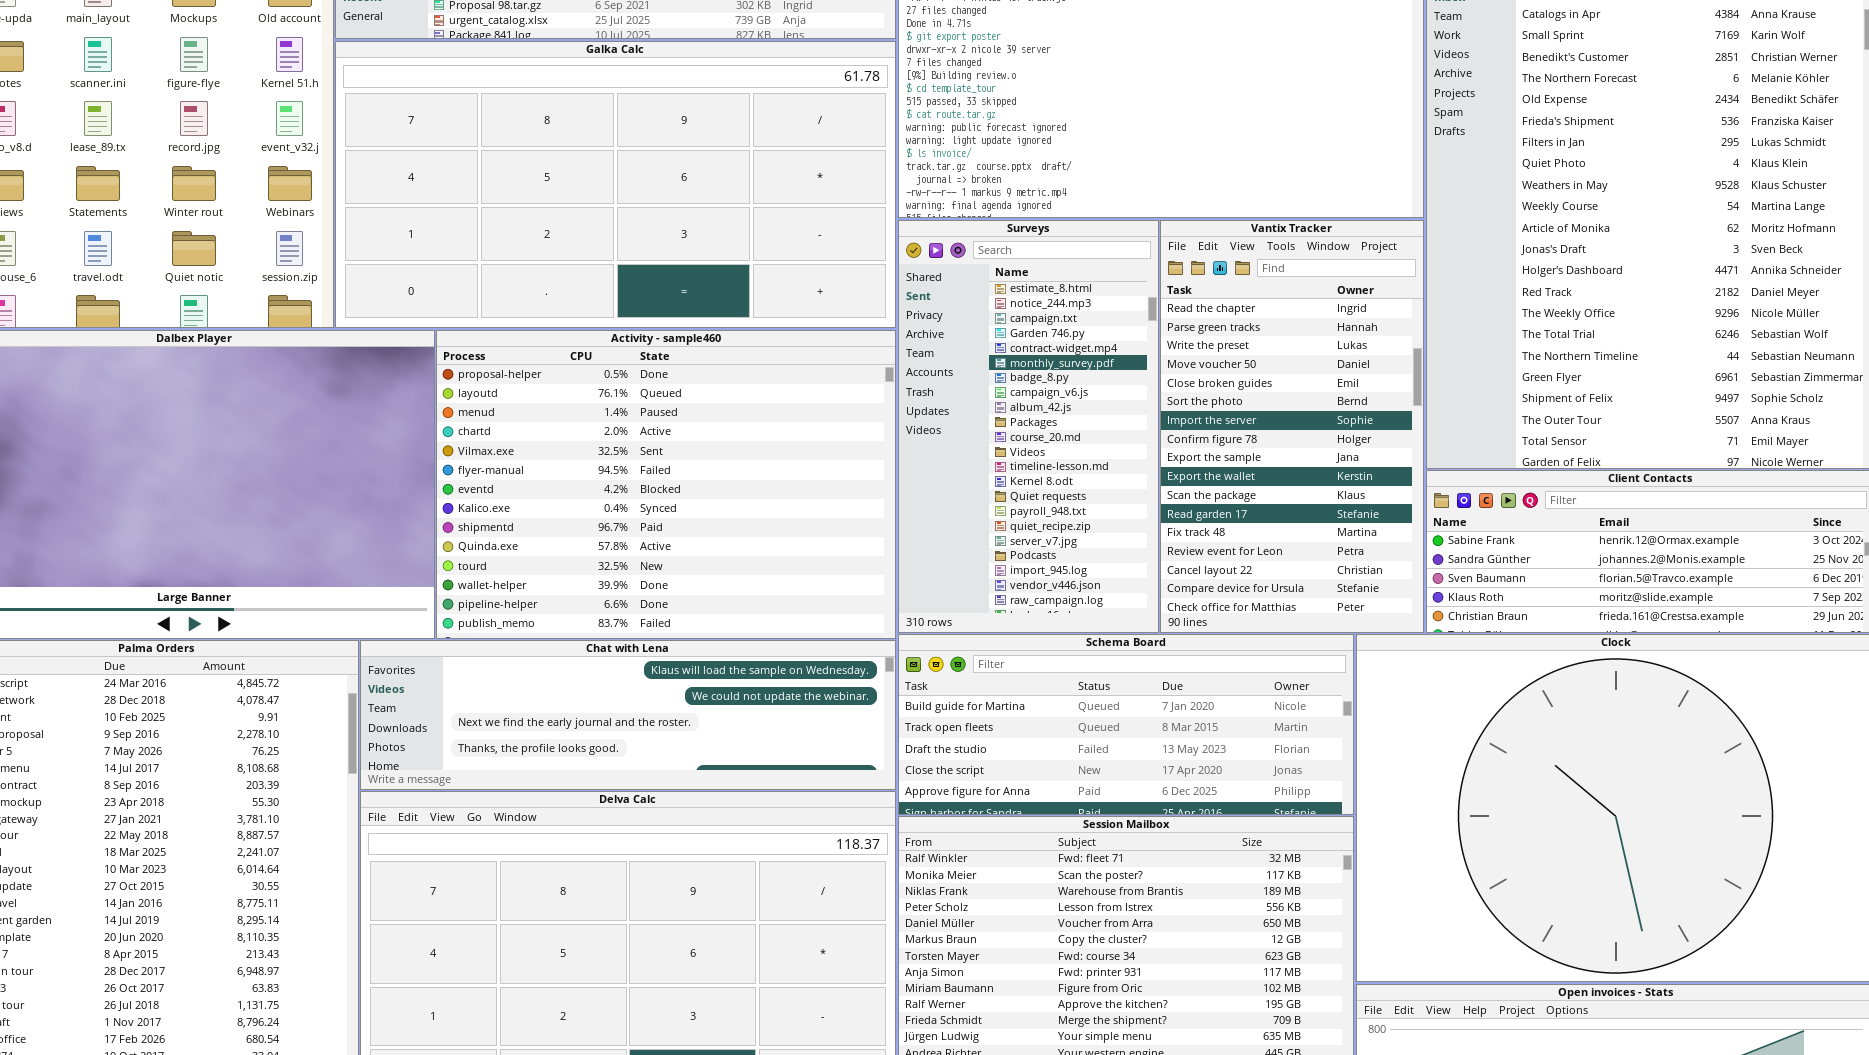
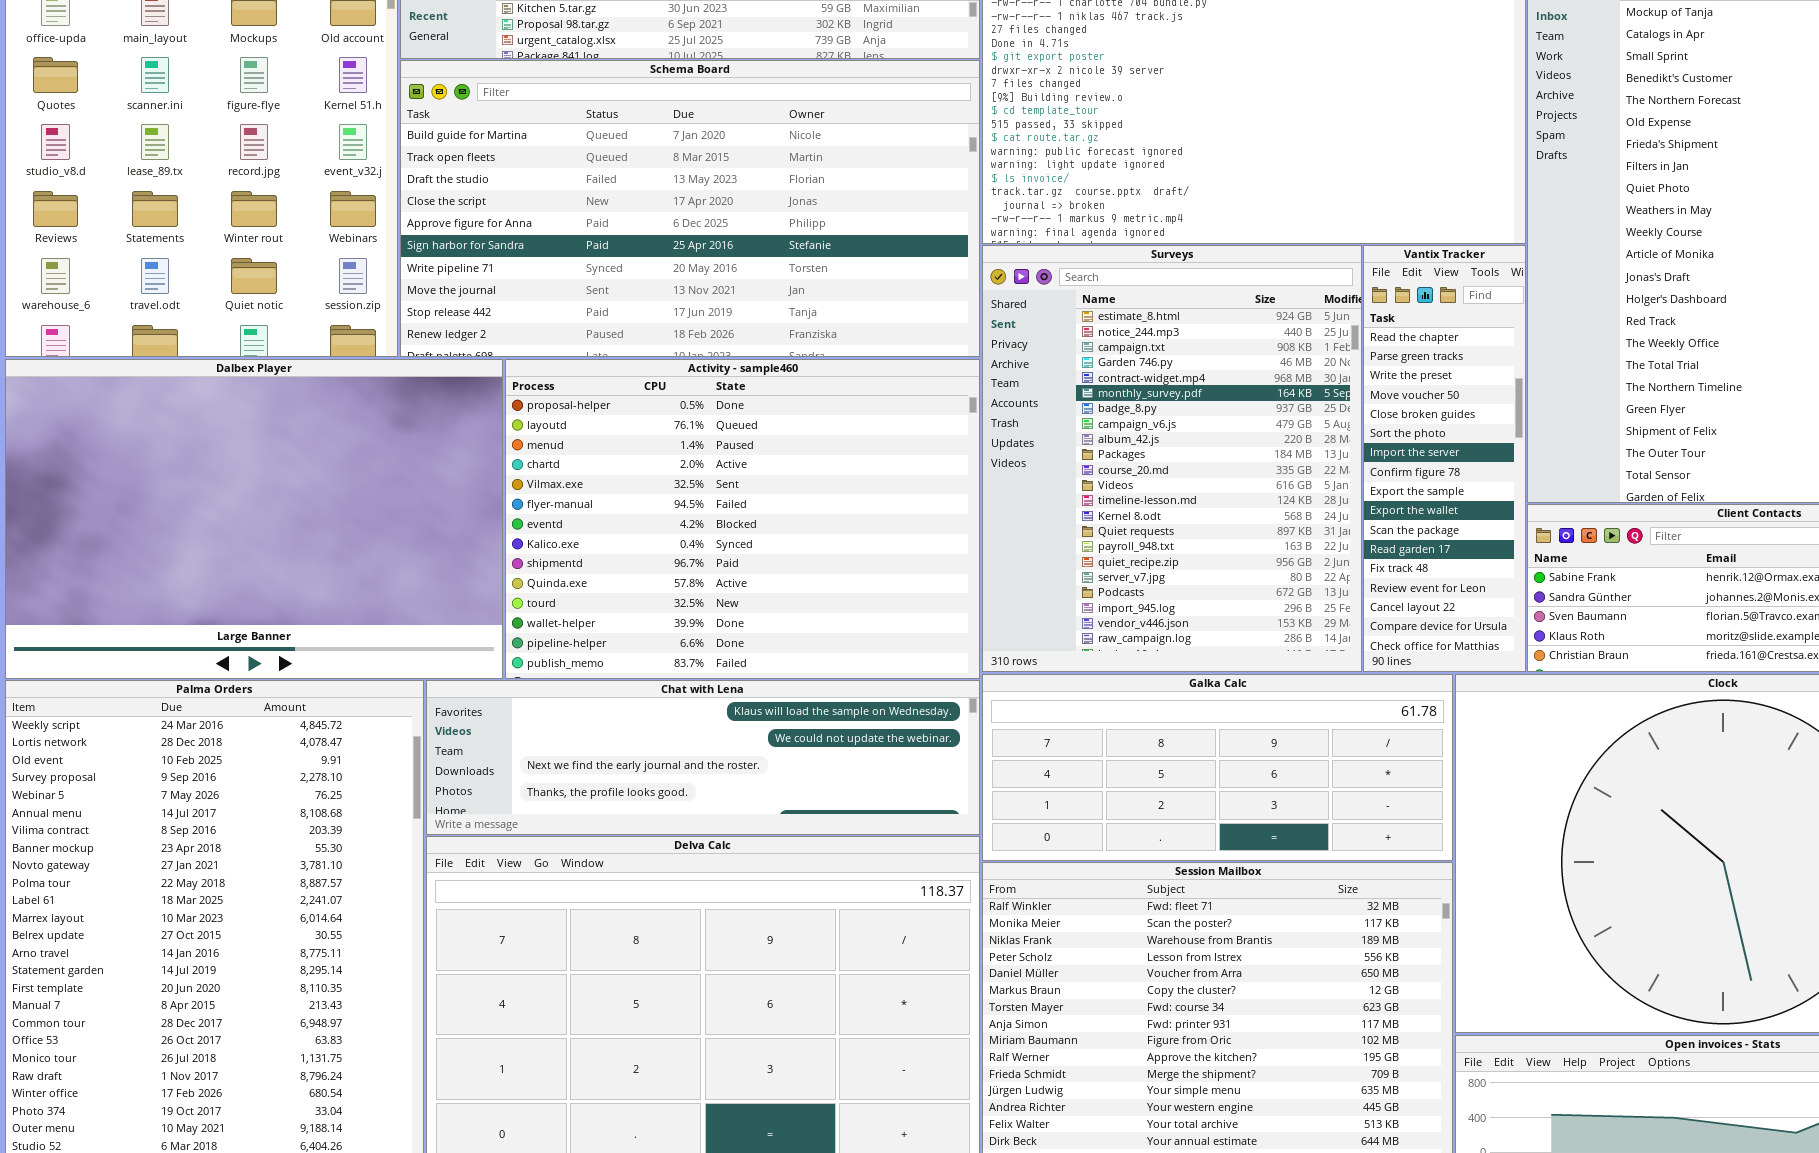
Galka Calc: [335,41,896,328] -> [982,674,1453,861], moved, resized
Surveys: [898,220,1159,633] -> [982,245,1362,672], resized
Vantix Tracker: [1160,220,1424,633] -> [1363,245,1526,672], resized
Schema Board: [898,634,1354,815] -> [400,60,980,357], moved, resized

